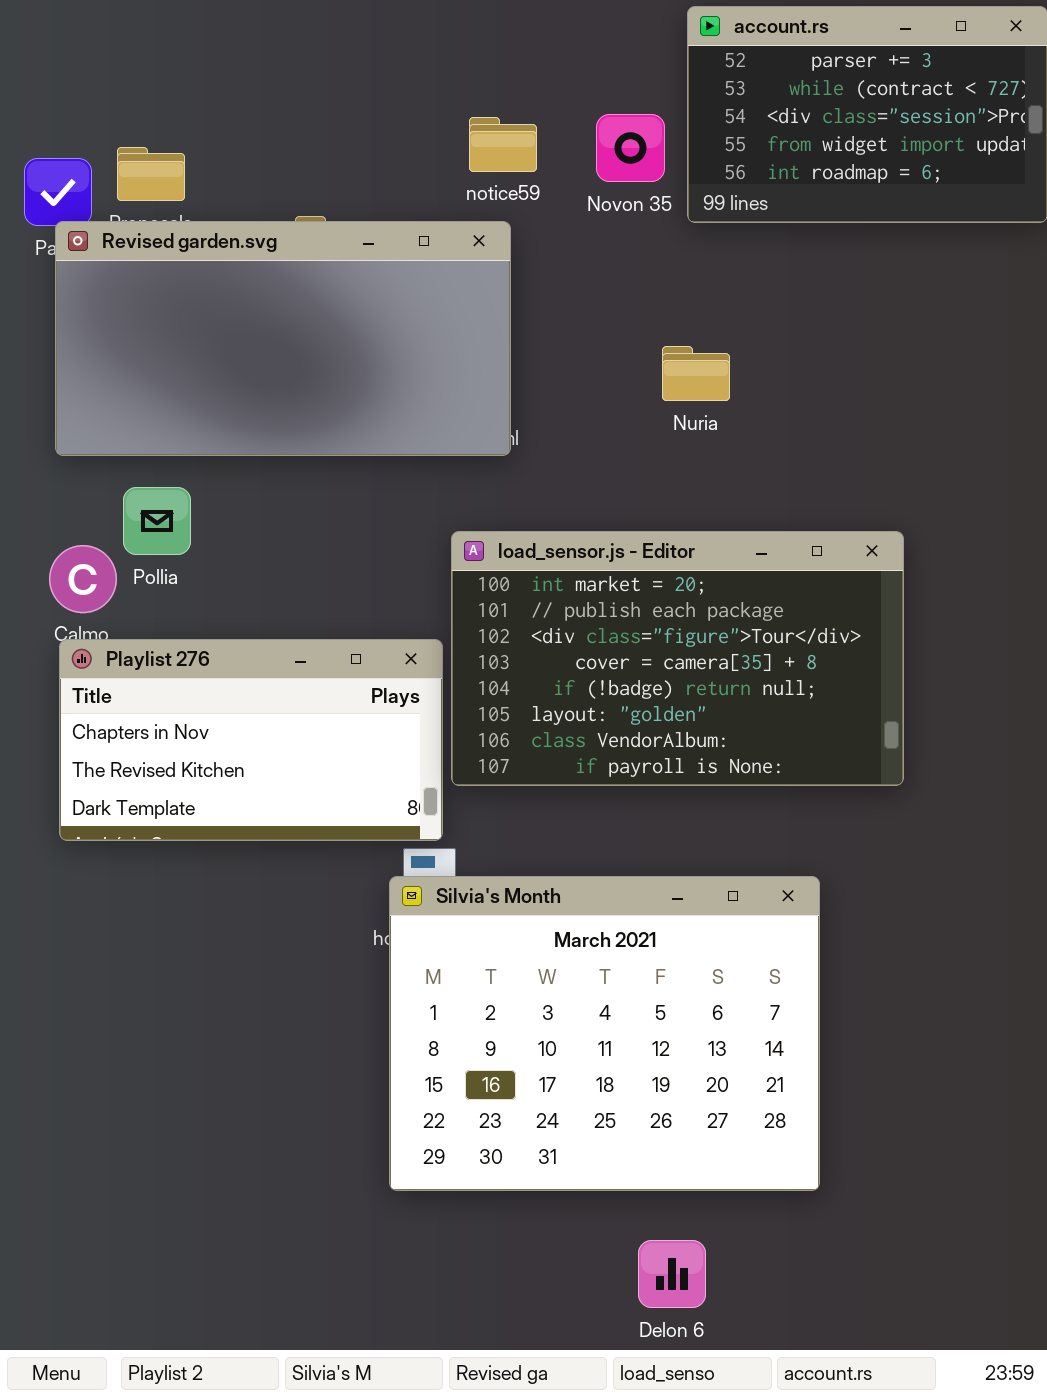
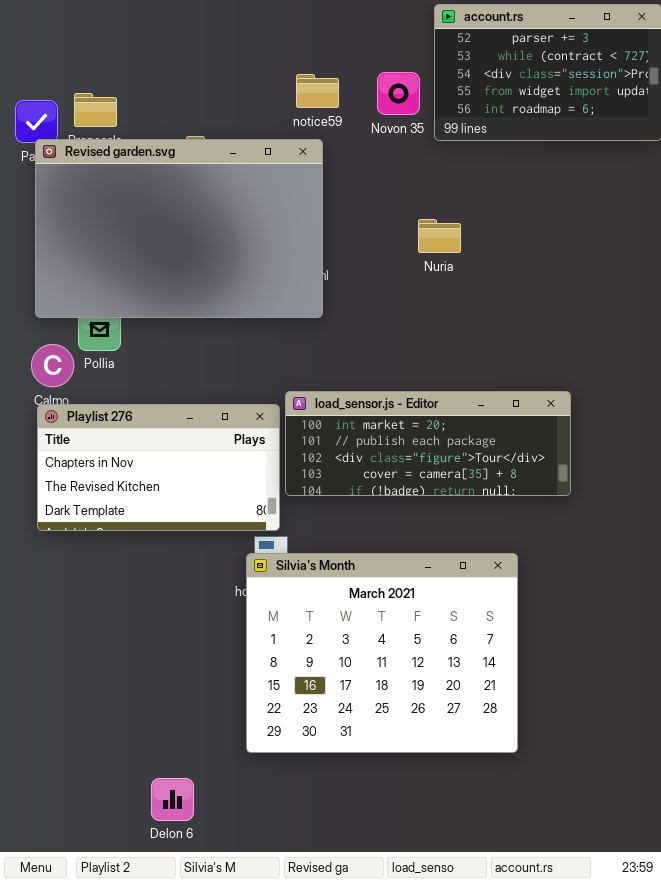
Revised garden.svg: [55,221,511,456] -> [35,139,323,318], resized
load_sensor.js - Editor: [451,531,904,786] -> [285,391,571,496], resized
Delon 6: [638,1240,706,1308] -> [151,778,194,821], moved

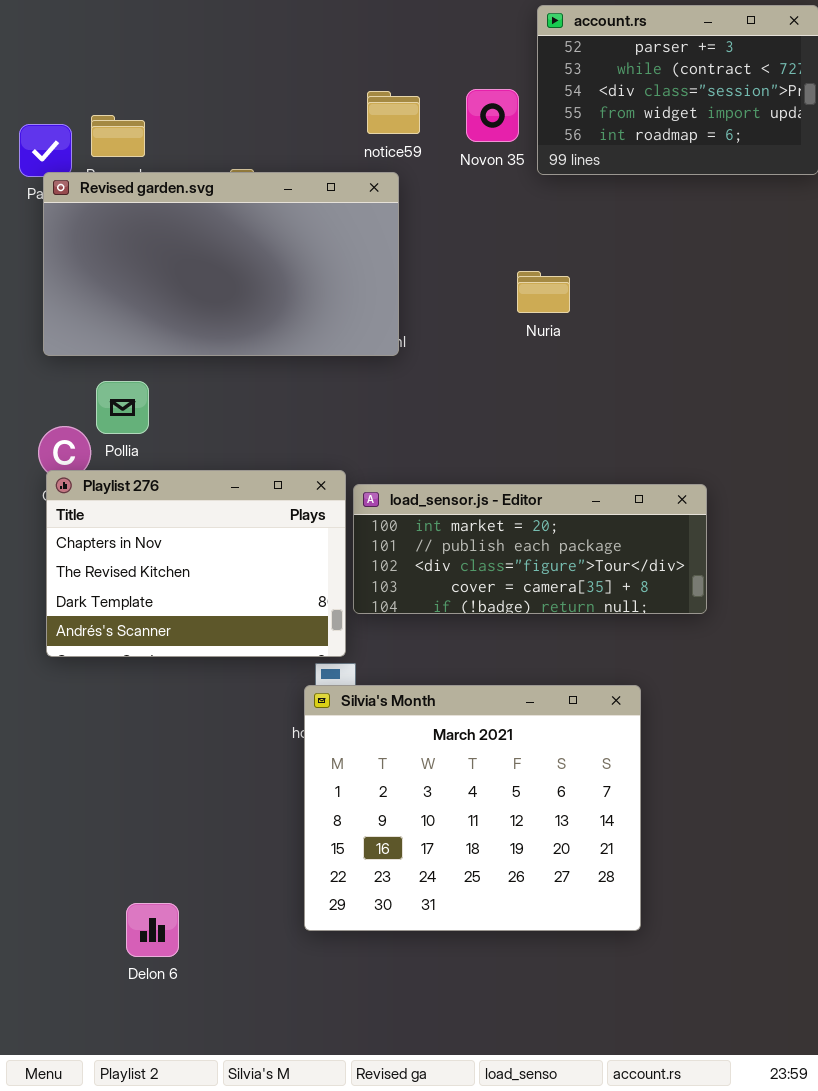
Revised garden.svg: [35,139,323,318] -> [43,172,399,356], resized
Playlist 276: [37,404,280,531] -> [46,470,346,657], resized
Delon 6: [151,778,194,821] -> [126,903,179,957], moved

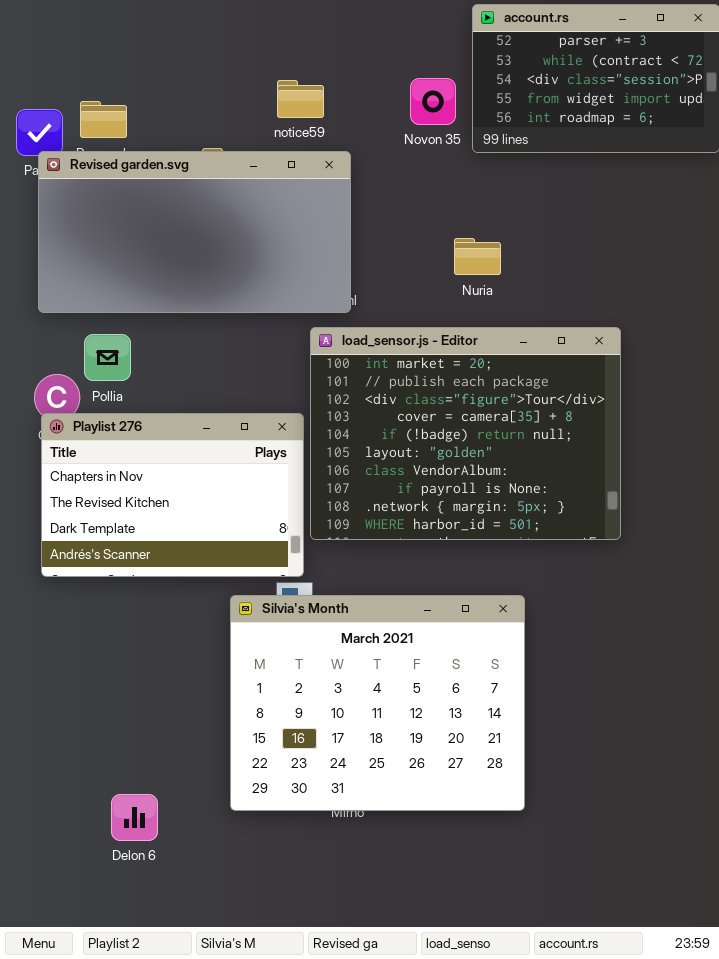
notice59: [367,91,420,134] -> [277,80,324,118], moved
load_sensor.js - Editor: [353,484,707,614] -> [310,327,621,540], resized
Silvia's Month: [304,685,641,931] -> [230,595,525,811], moved

